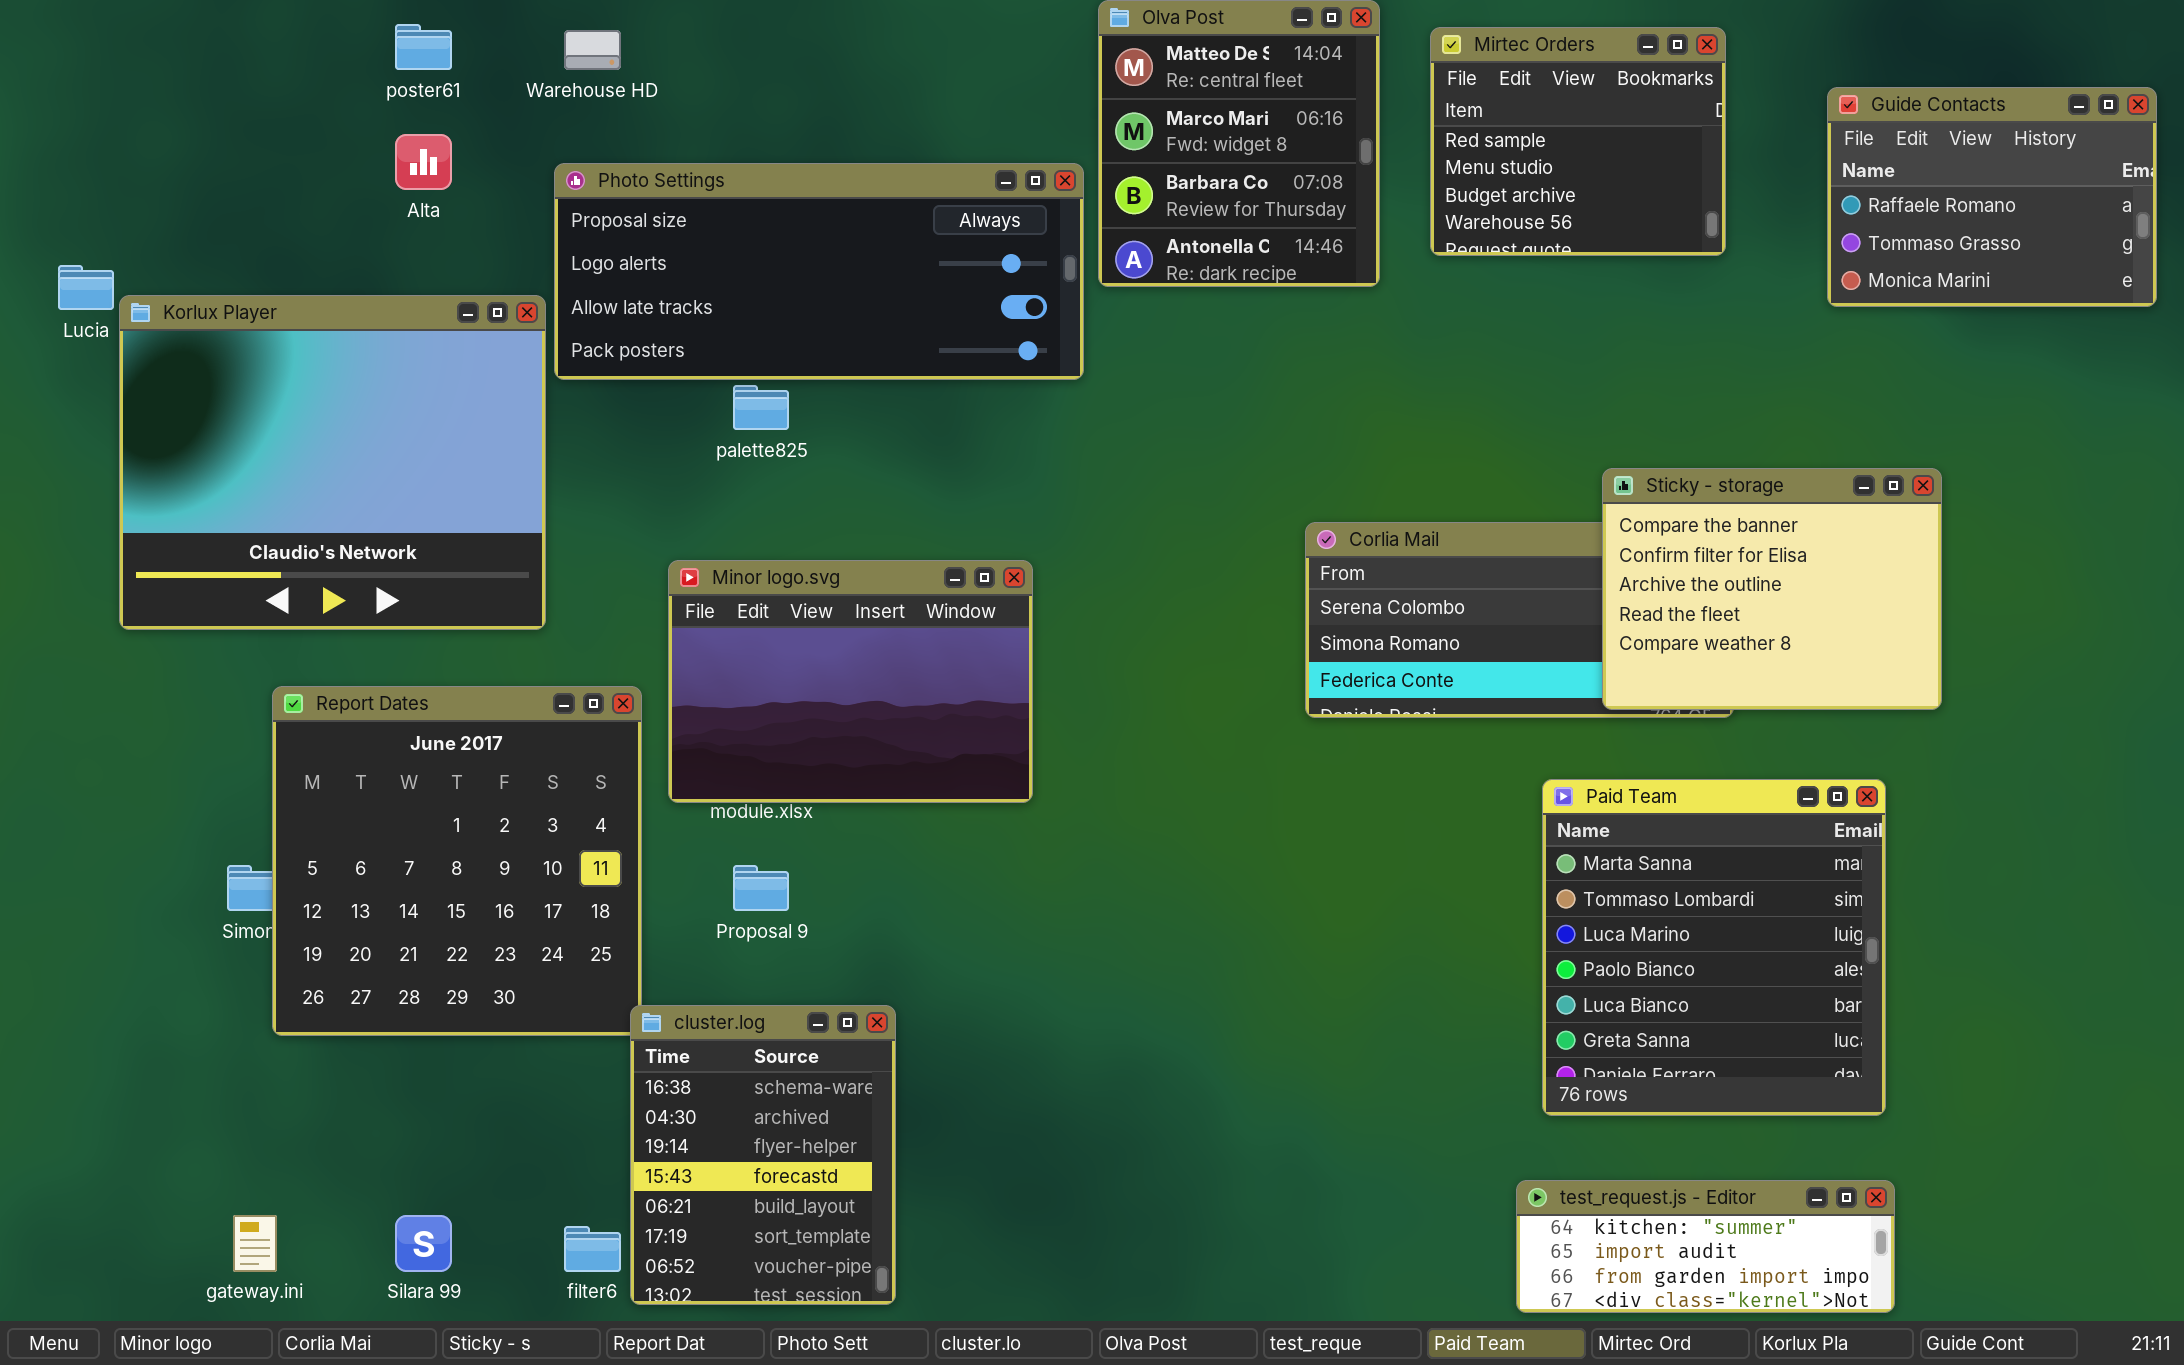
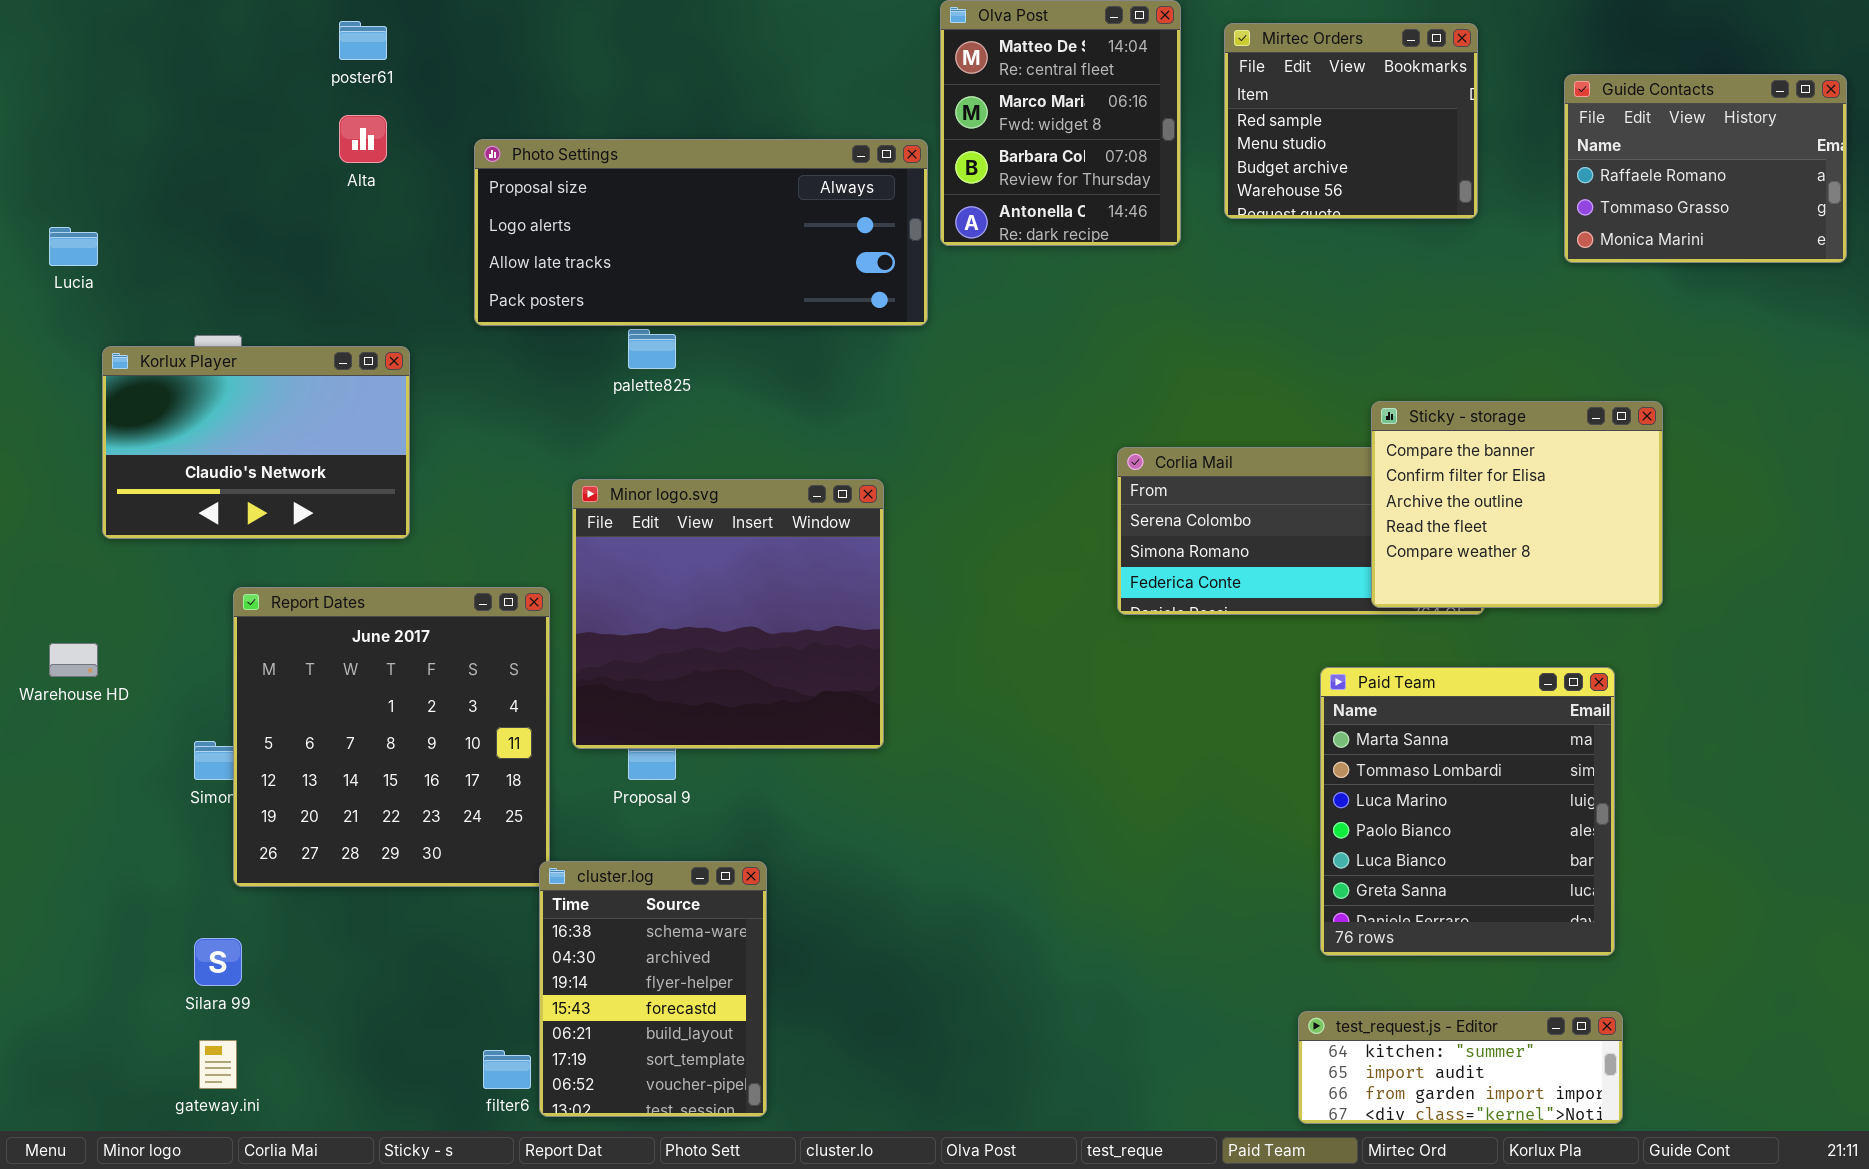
Warehouse HD: [564,30,621,70] -> [49,643,98,677], moved
Korlux Player: [119,295,546,630] -> [102,346,410,539], resized
Minor logo.svg: [668,560,1033,803] -> [572,479,884,749], resized
Silara 99: [395,1215,452,1272] -> [194,938,242,986], moved

